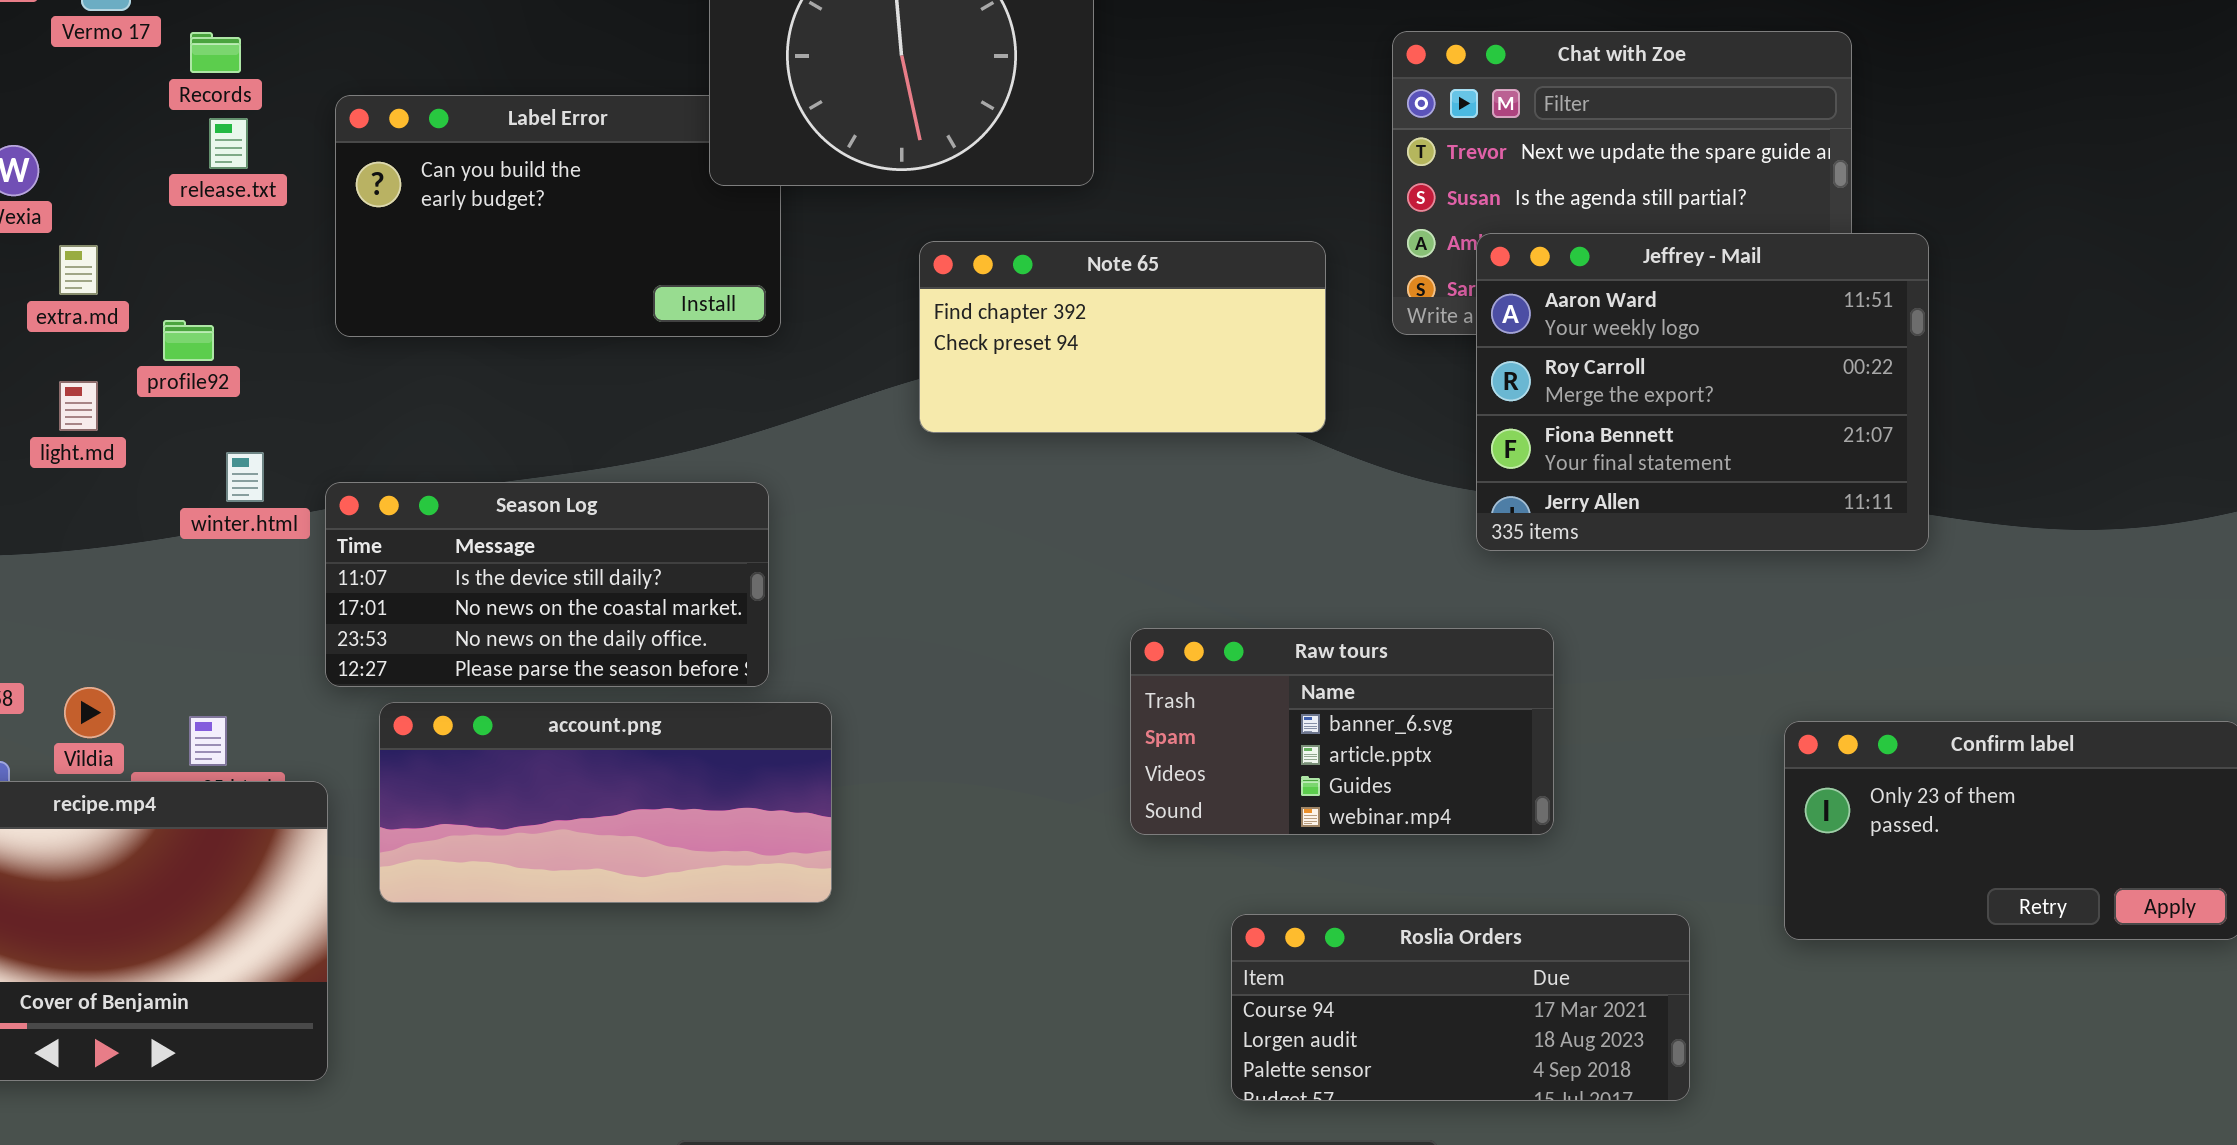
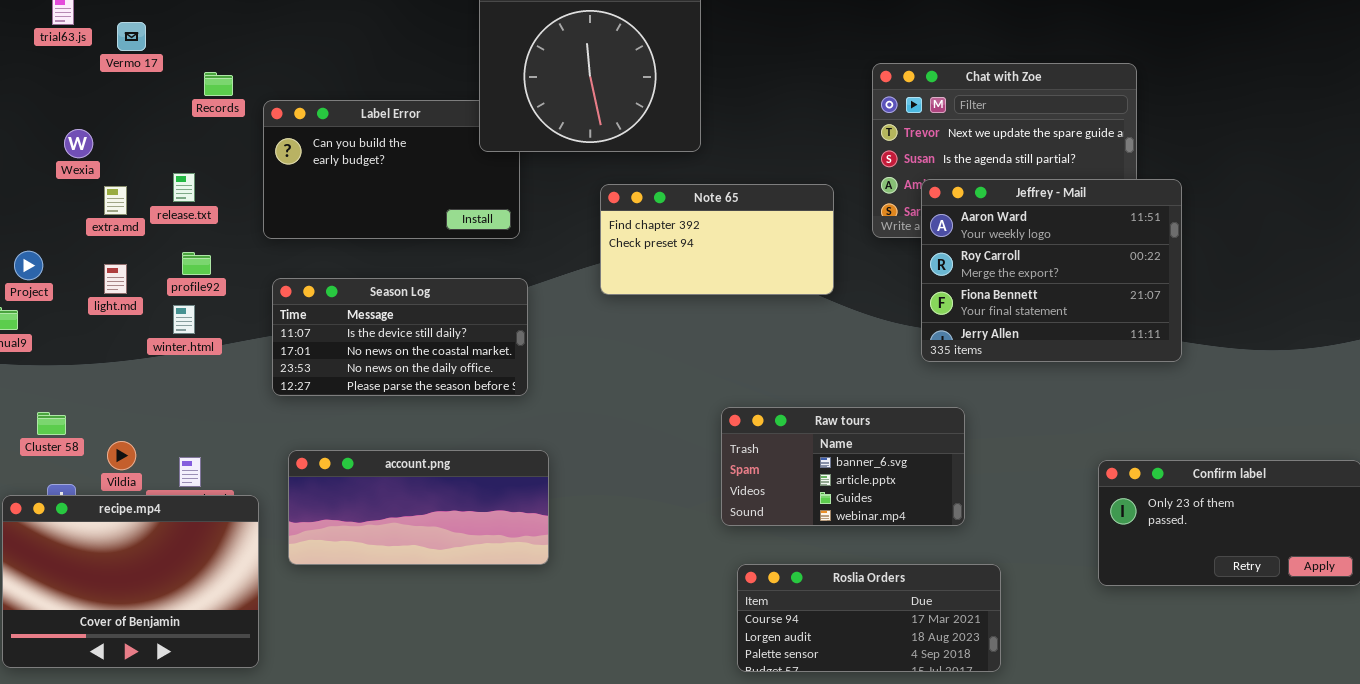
Records: [190,32,241,73] -> [204,72,233,96], moved
release.txt: [209,118,248,169] -> [173,173,195,202], moved
profile92: [163,320,214,361] -> [182,252,211,275], moved
winter.html: [226,452,264,502] -> [173,305,195,334], moved
Season Log: [325,482,769,687] -> [272,278,528,396], moved
Roslia Orders: [1231,914,1690,1101] -> [737,564,1001,672], moved

